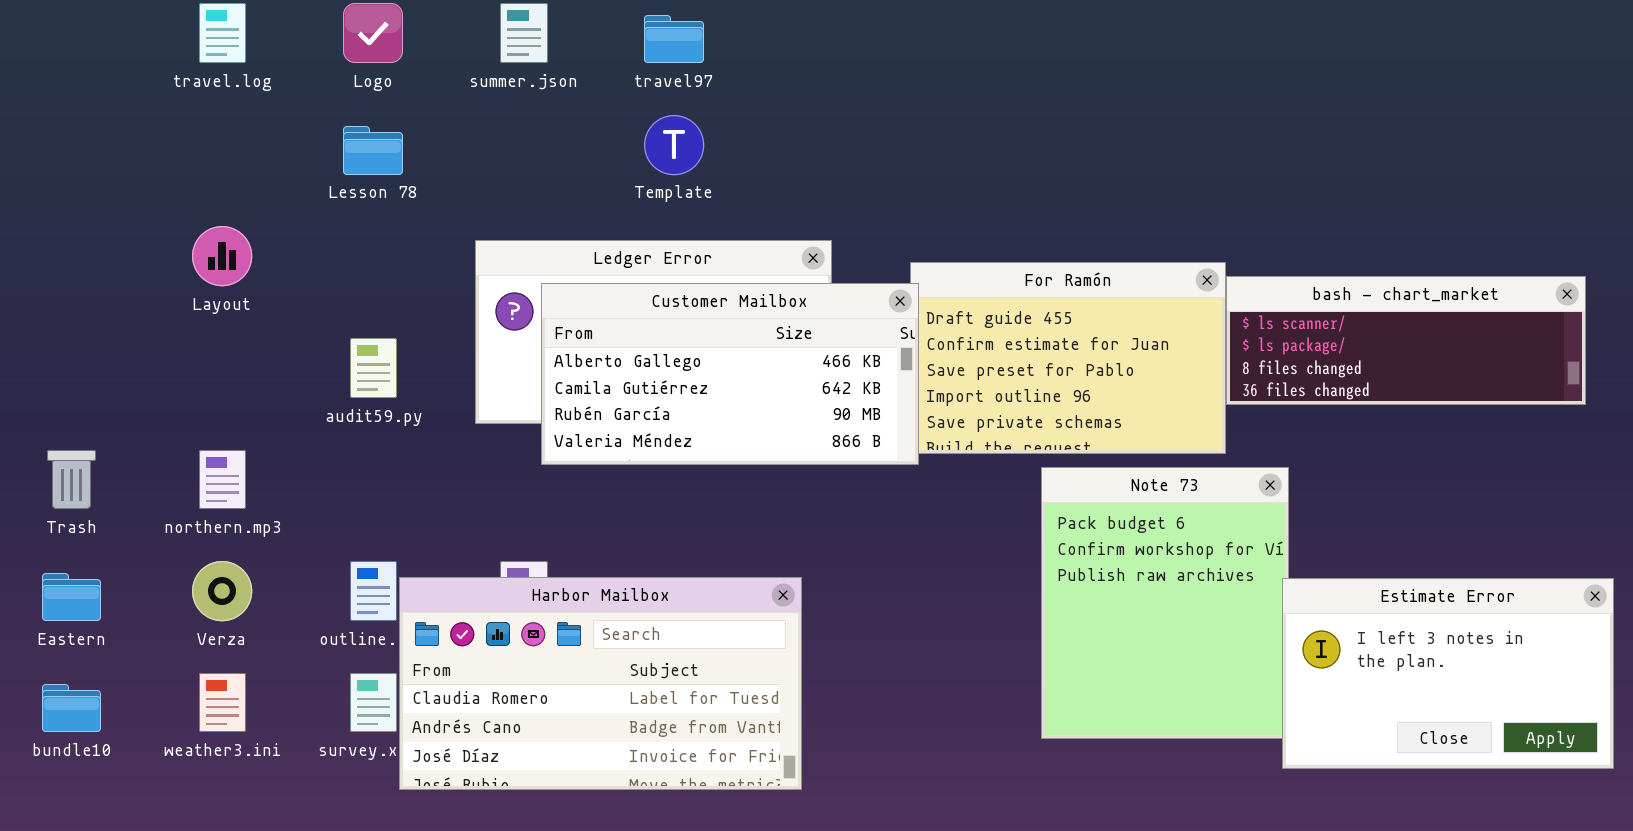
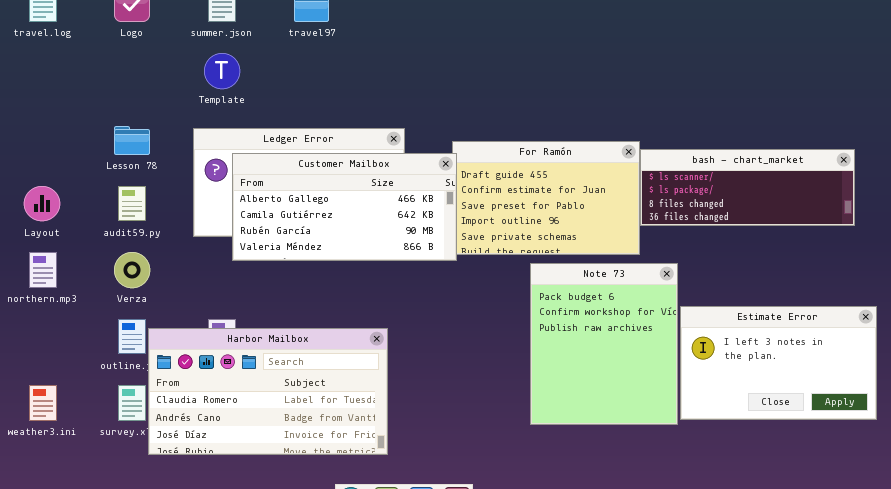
Template: [644,115,704,175] -> [204,53,240,89], moved
Lesson 78: [343,126,403,175] -> [114,126,150,155], moved
Layout: [192,226,252,286] -> [24,186,60,221], moved
Verza: [192,561,252,621] -> [114,252,150,288], moved
Estimate Error: [1282,578,1614,769] -> [680,306,877,420], moved

